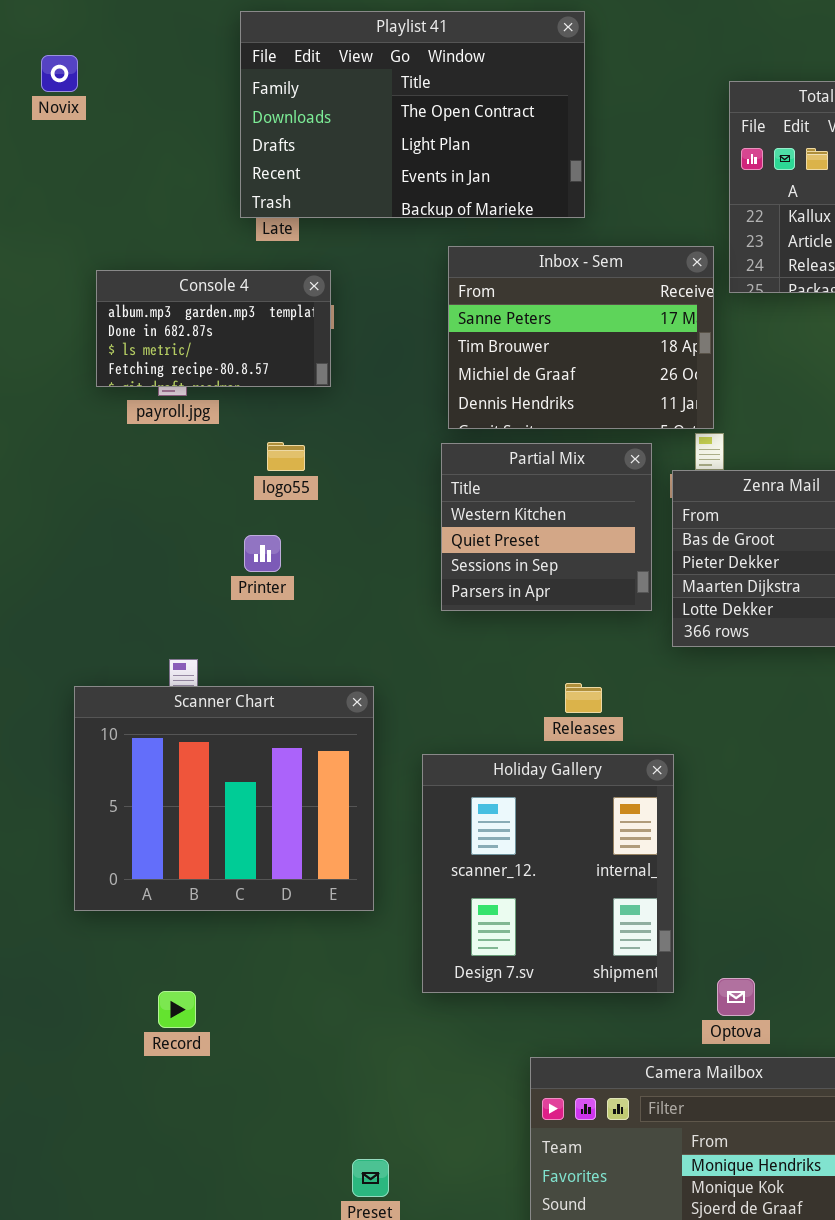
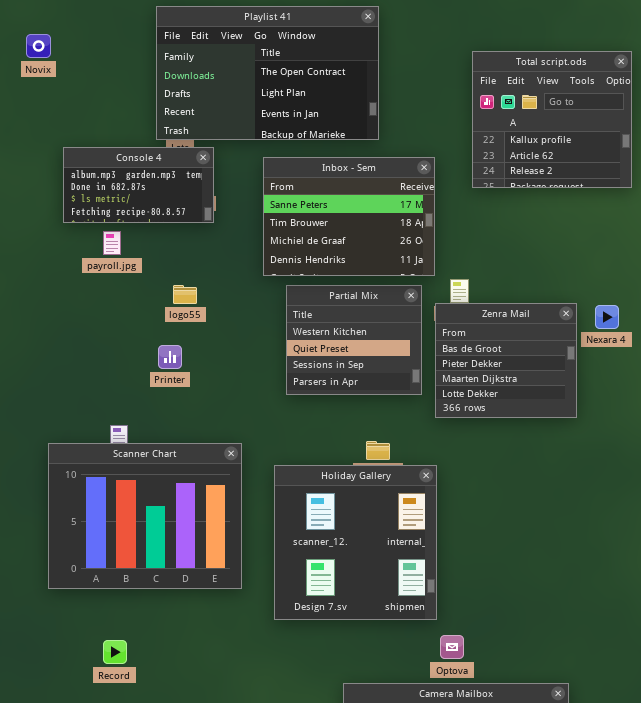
Inbox - Sem: [448,246,714,429] -> [263,157,435,276], moved
Console 4: [96,270,331,387] -> [63,147,214,223], moved
Holiday Gallery: [422,754,674,993] -> [274,465,437,620], moved
Optova: [717,978,755,1016] -> [440,635,464,659], moved

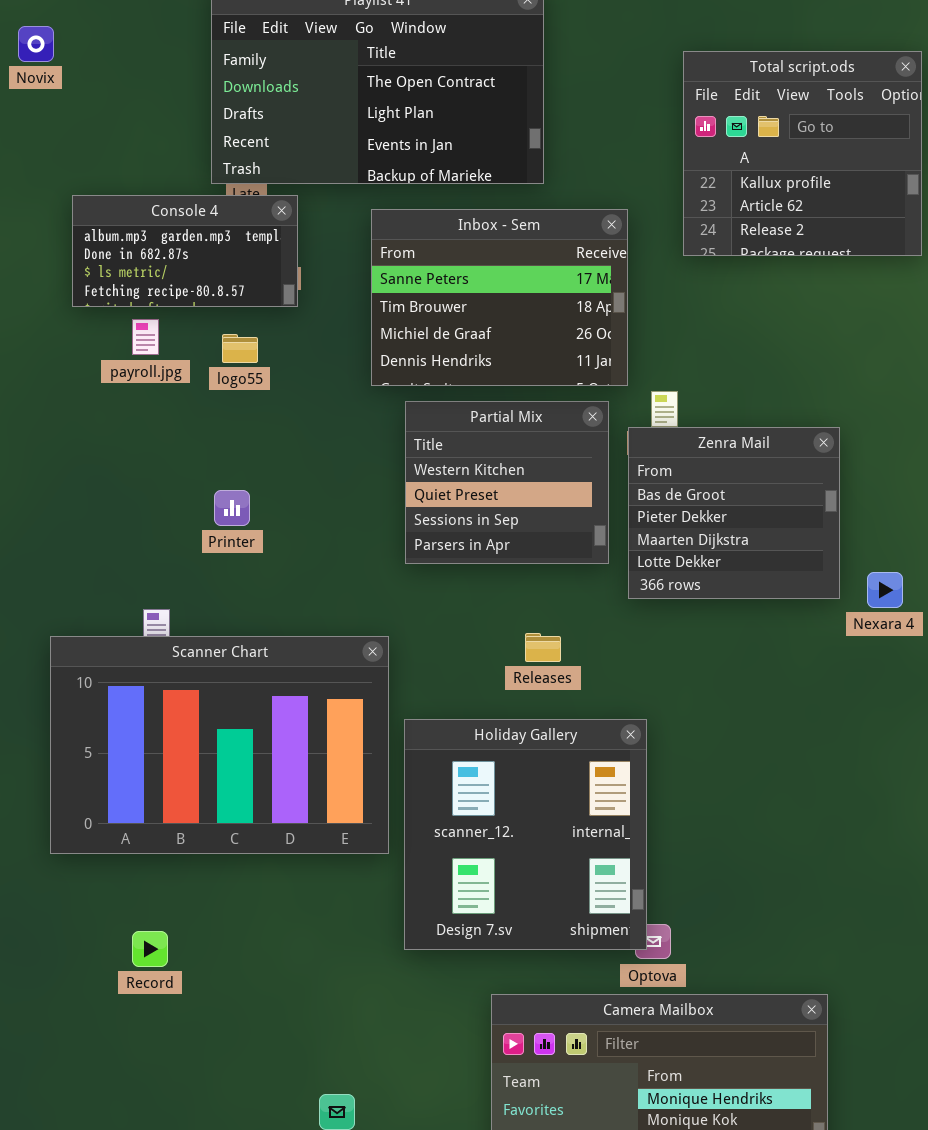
logo55: [173,285,197,304] -> [222,334,258,363], moved
Nexara 4: [595,305,619,329] -> [867,572,903,608], moved
Scanner Chart: [48,443,242,589] -> [50,636,389,854], resized
Holiday Gallery: [274,465,437,620] -> [404,719,647,950], moved

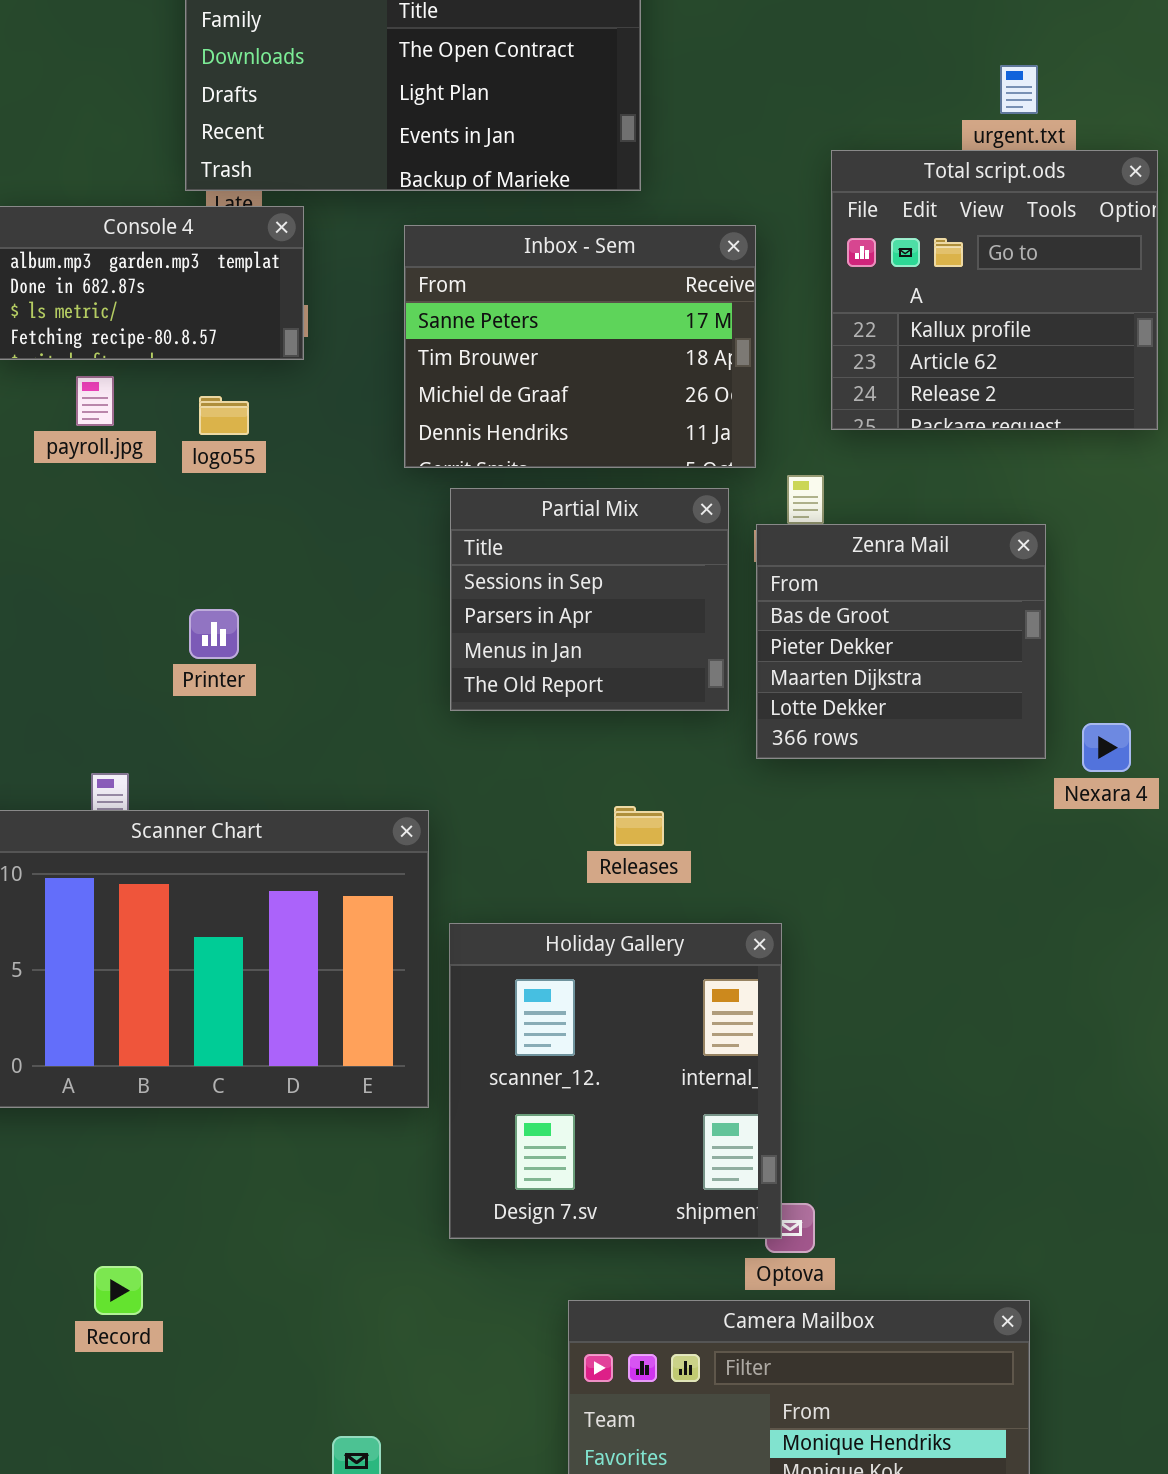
Total script.ods: [683,51,922,256] -> [831,150,1158,430], moved
Partial Mix: [405,401,609,564] -> [450,488,729,711], scrolled down 2 rows
Record: [132,931,168,967] -> [94,1266,143,1315], moved

